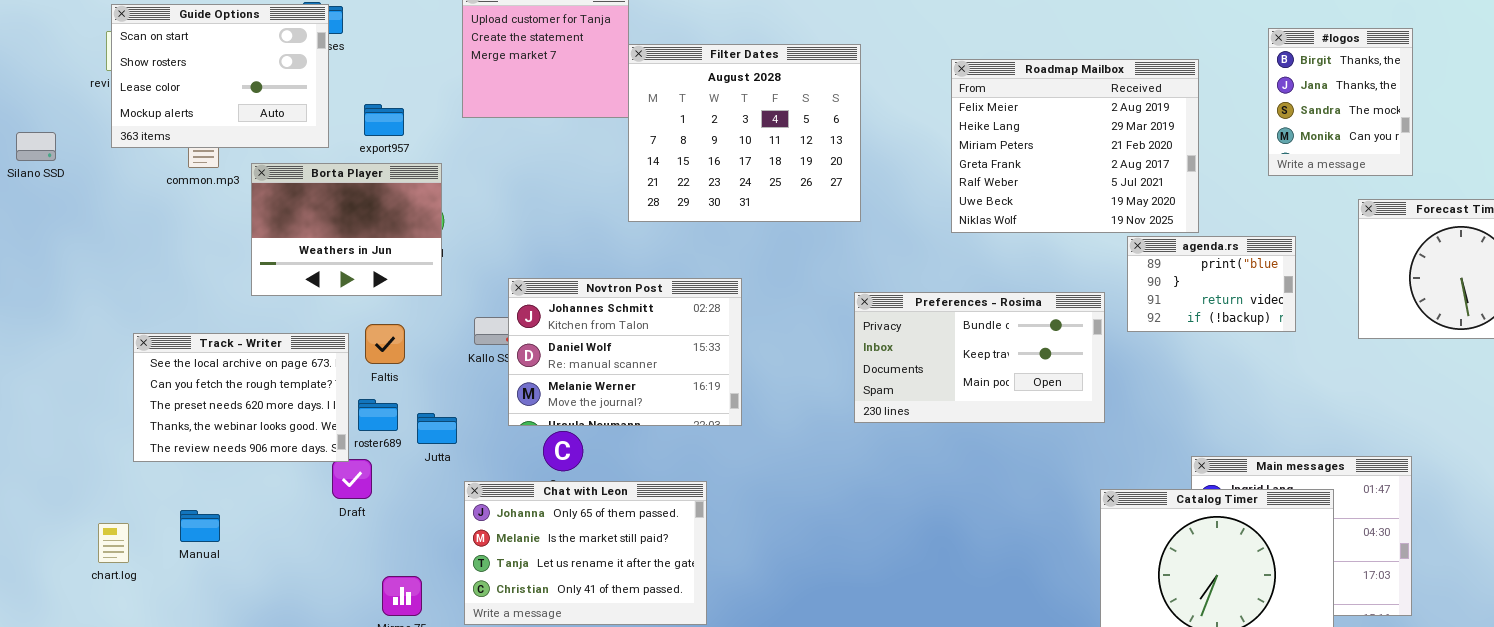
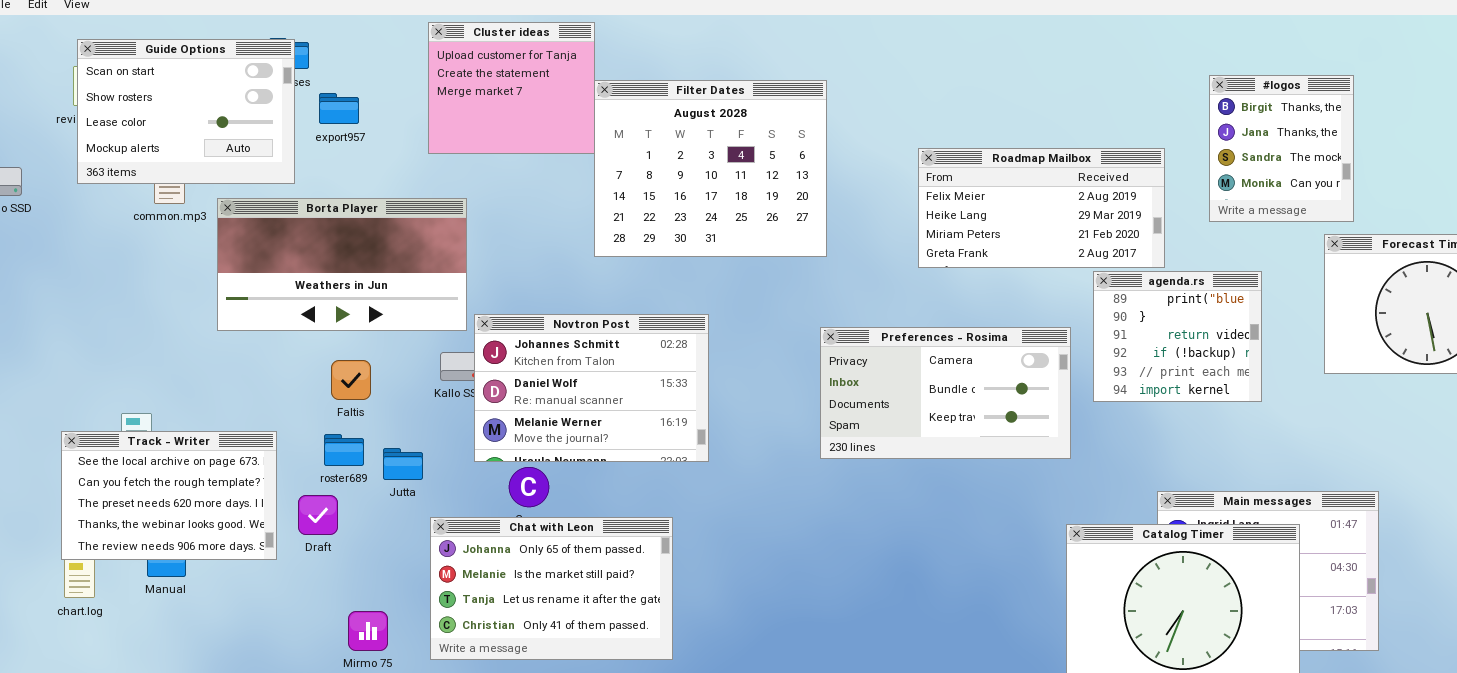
#logos: [1268,28,1413,176] -> [1209,75,1354,222], moved
Roadmap Mailbox: [951,59,1199,233] -> [918,148,1165,268], resized
export957: [364,104,404,136] -> [319,93,359,124], moved
Borta Player: [251,163,442,296] -> [217,198,467,331], resized
agenda.rs: [1127,236,1296,332] -> [1093,271,1262,402], resized
Preferences - Rosima: [854,292,1105,423] -> [820,327,1071,459], scrolled up 1 row
Track - Writer: [133,333,349,462] -> [61,431,277,560], moved

